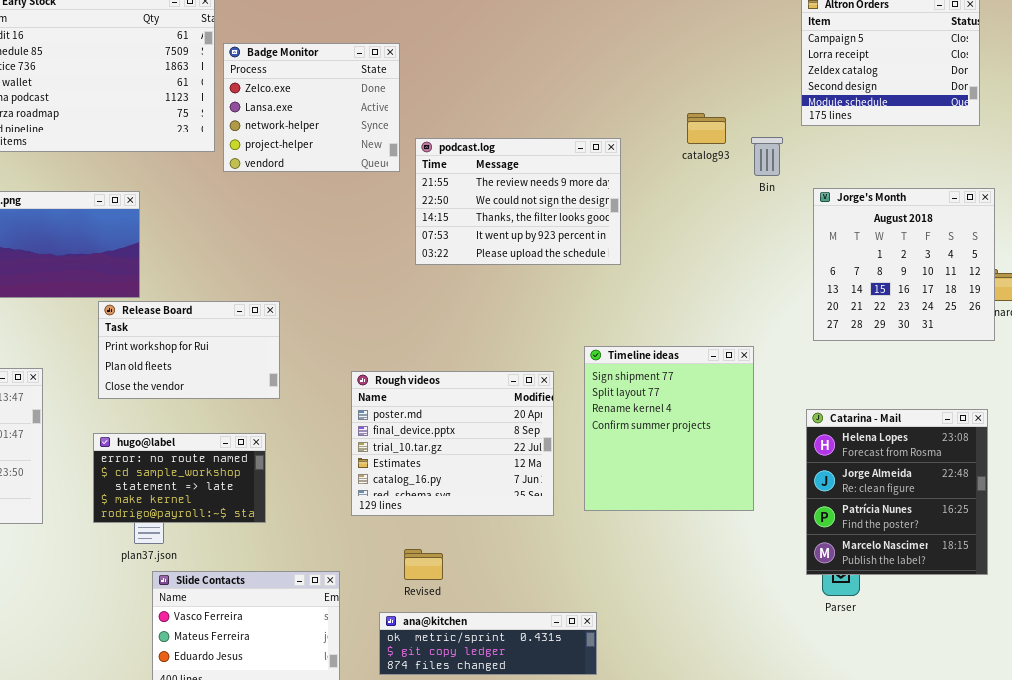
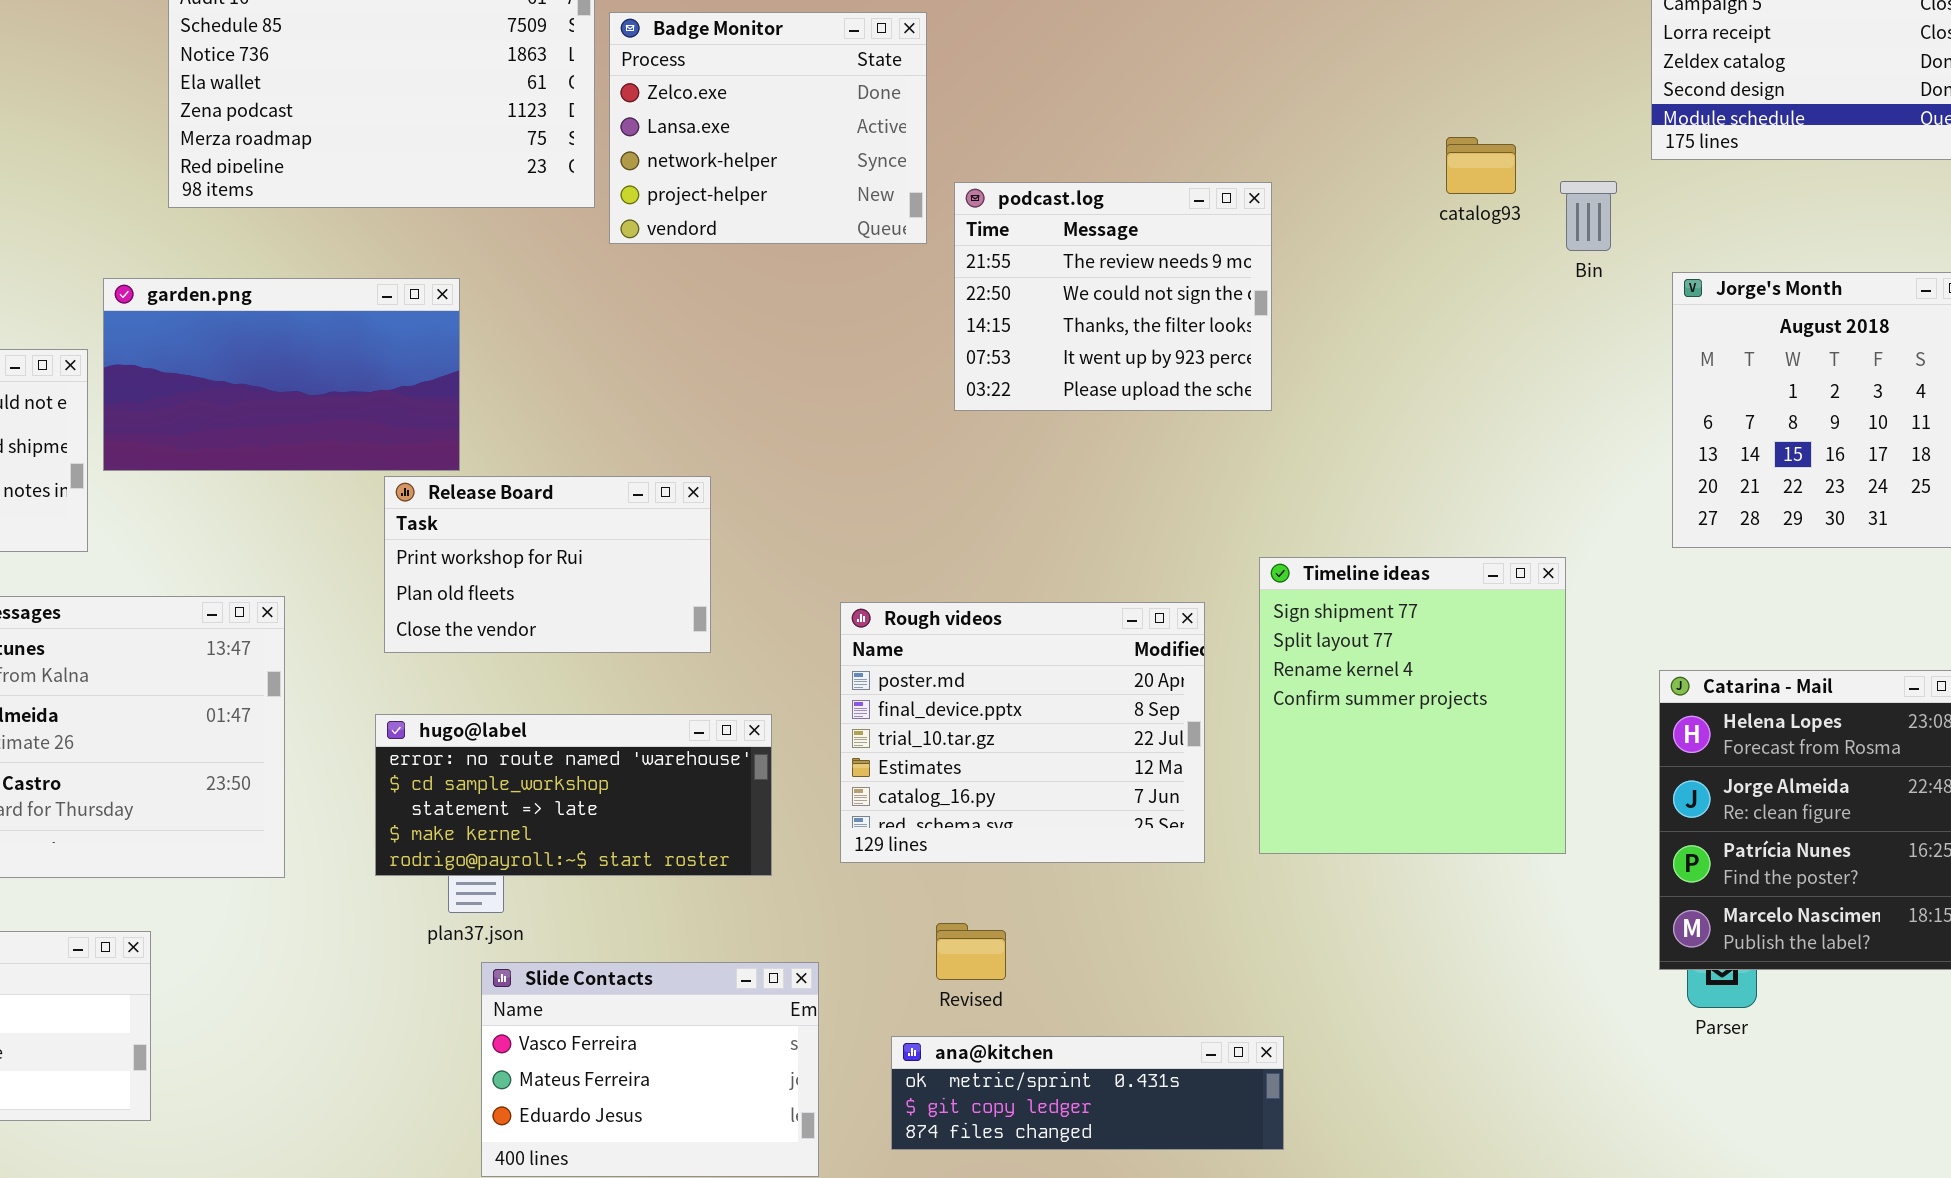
podcast.log: [415,138,621,265] -> [954,182,1272,411], resized
hugo@label: [93,433,266,523] -> [375,714,772,876], resized

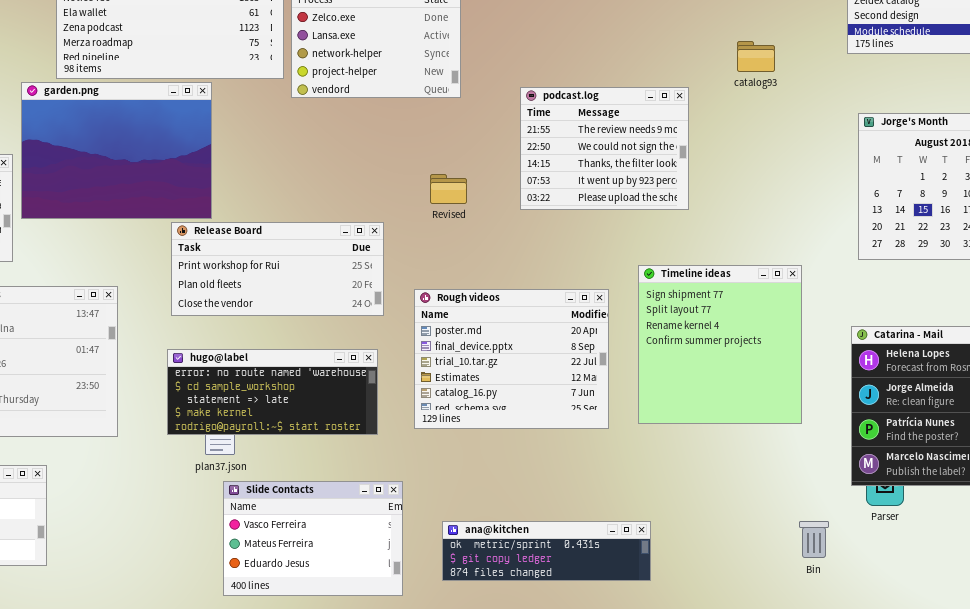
Bin: [1560,181,1617,251] -> [799,521,829,558], moved
podcast.log: [954,182,1272,411] -> [520,87,689,210], moved
garden.png: [103,278,460,471] -> [21,82,212,219], resized
Release Board: [384,476,711,653] -> [171,222,384,316], resized
Revised: [936,923,1006,980] -> [430,174,467,204], moved

